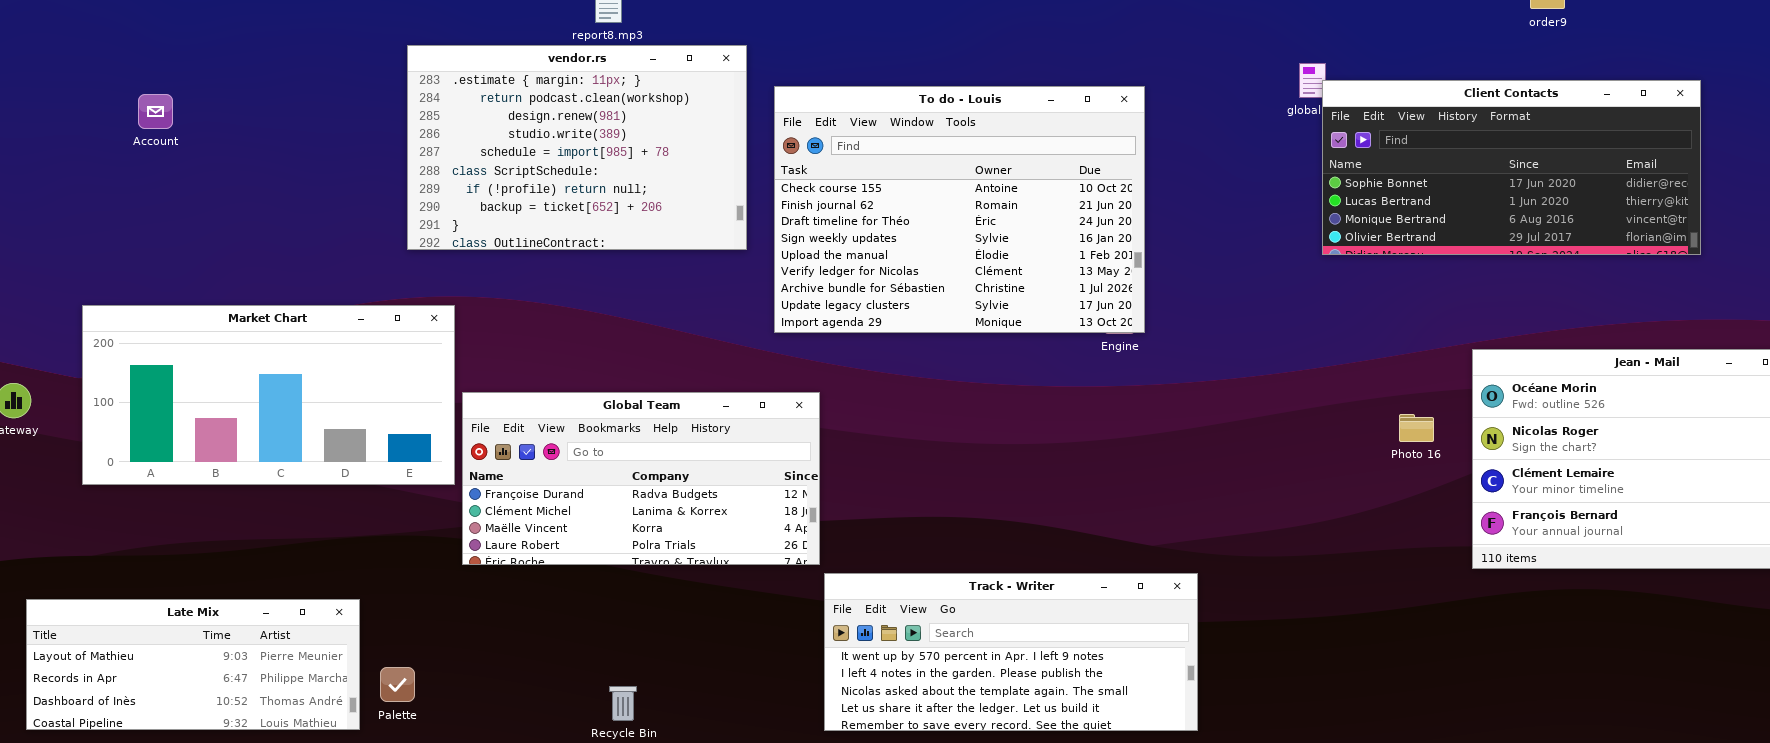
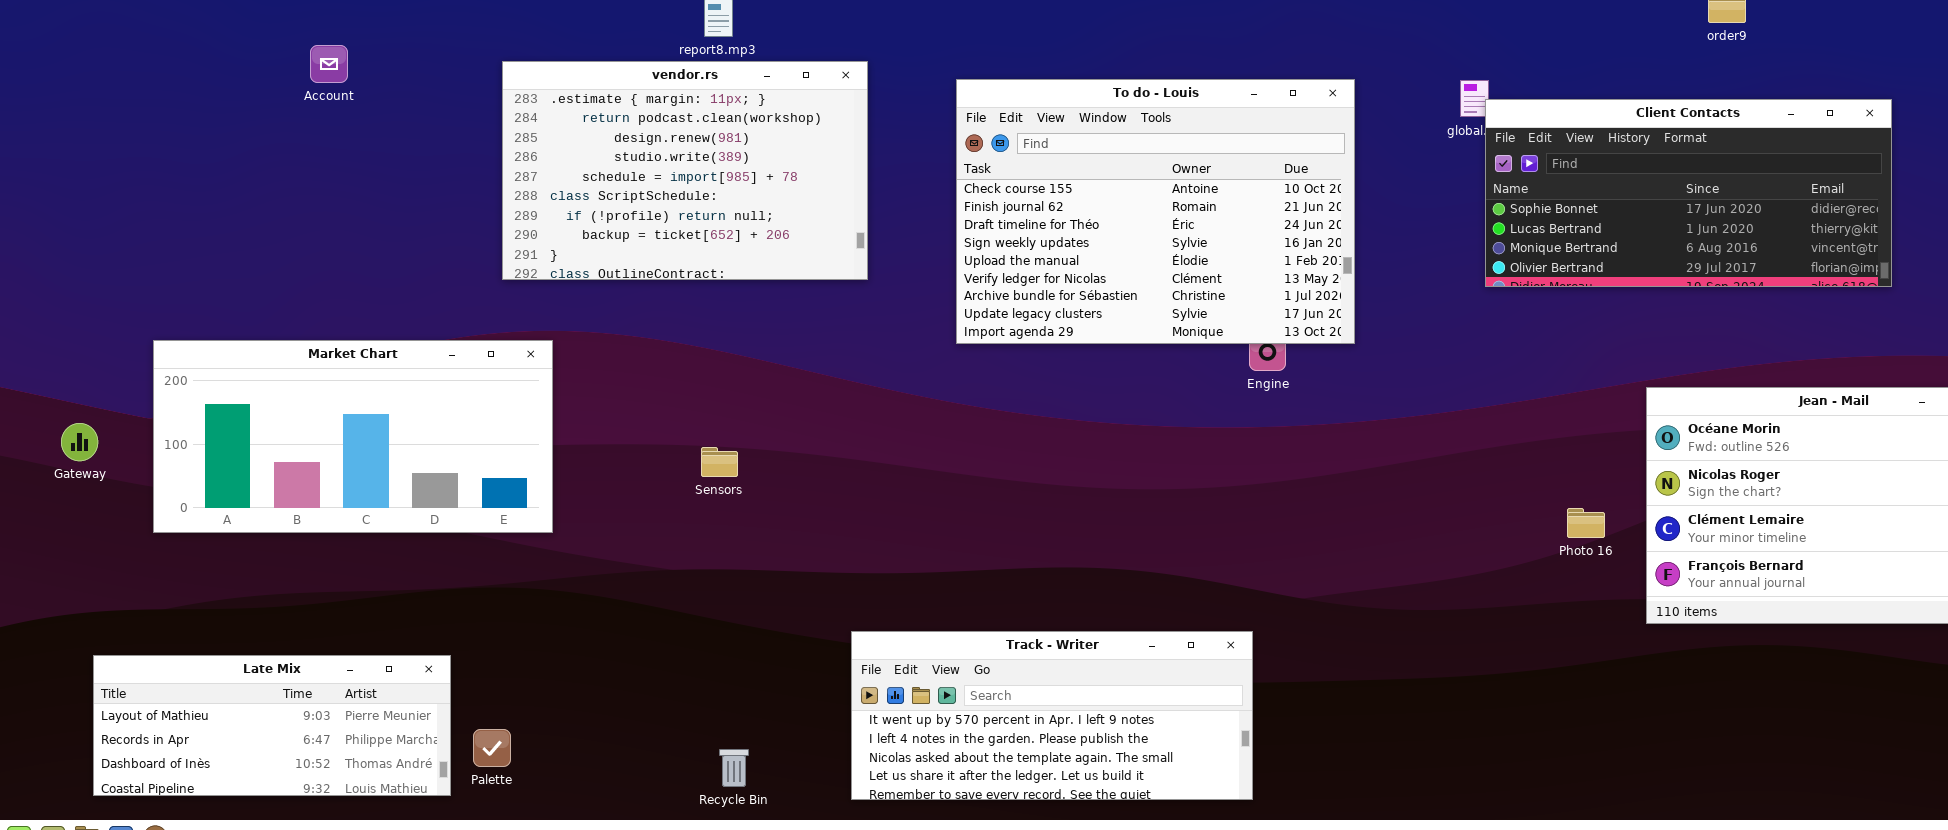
To do - Louis: [774,86,1145,333] -> [956,79,1355,344], moved
Account: [138,94,173,129] -> [310,45,348,83], moved
Global Team: [462,392,820,565] -> none, closed
Photo 16: [1399,414,1434,442] -> [1567,508,1605,538], moved
Track - Writer: [824,573,1198,731] -> [851,631,1253,800], moved

